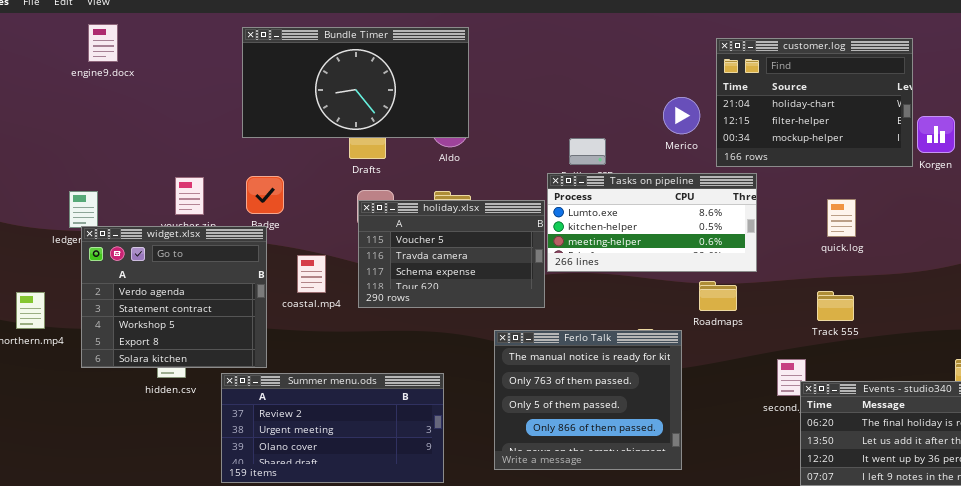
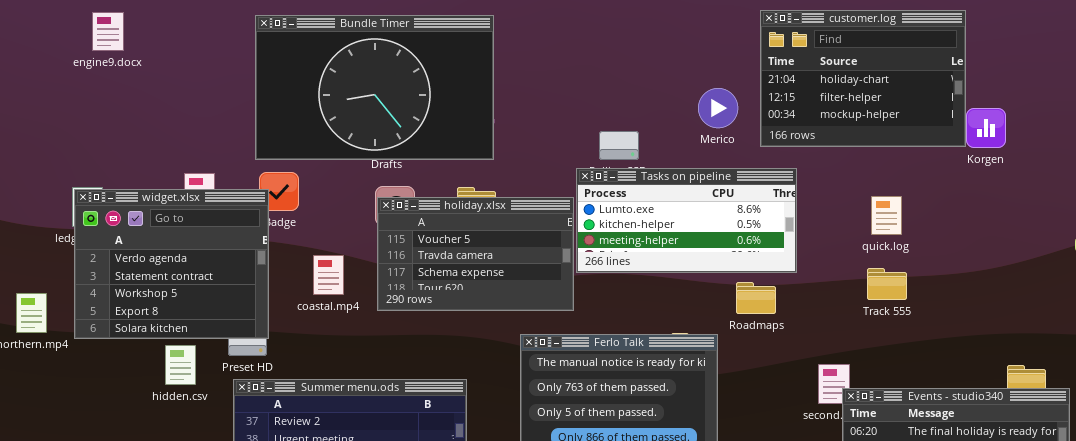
Bundle Timer: [242,27,469,138] -> [255,15,494,160], resized
customer.log: [716,38,913,167] -> [760,10,966,147], moved
widget.xlsx: [81,226,267,368] -> [74,189,269,339], moved
Track 555: [817,291,854,321] -> [867,268,907,300], moved

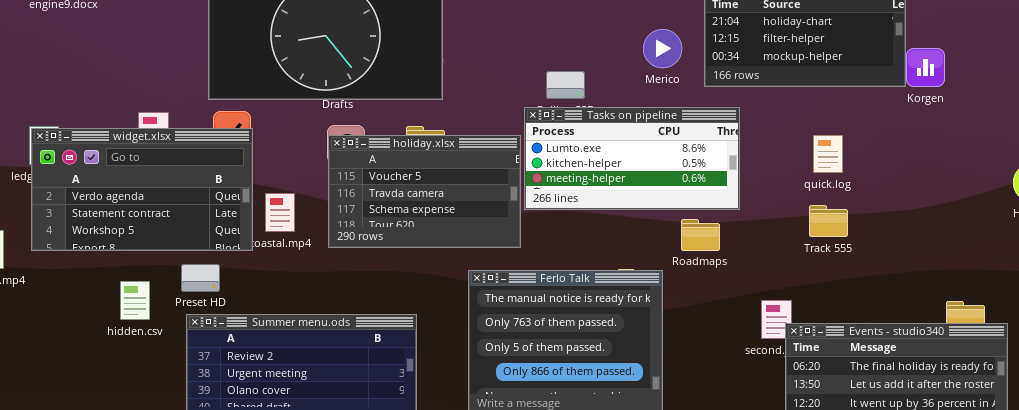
widget.xlsx: [74,189,269,339] -> [31,128,253,251], resized

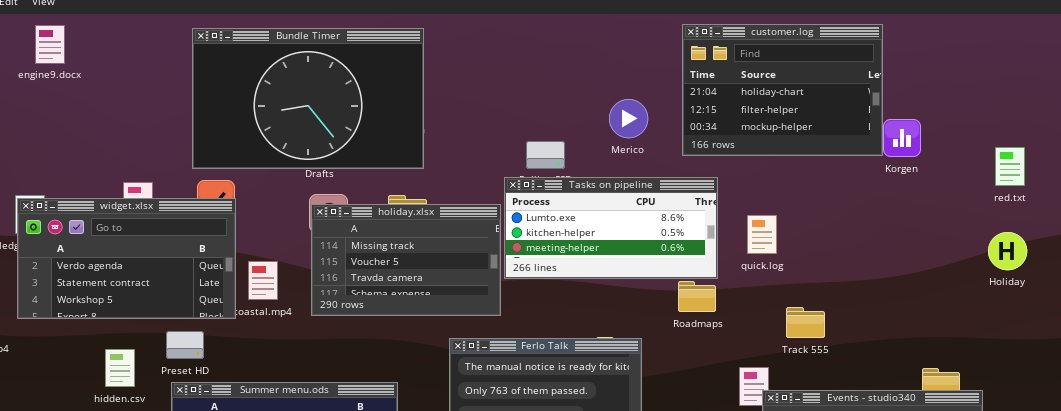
Merico: [643,29,682,68] -> [609,99,648,138], moved
quick.log: [813,135,843,173] -> [747,215,777,254], moved
holiday.xlsx: [328,135,521,248] -> [311,204,501,316], scrolled up 1 row
Track 555: [809,205,848,237] -> [786,307,825,338], moved
Roadmaps: [681,219,720,251] -> [678,281,716,312], moved

